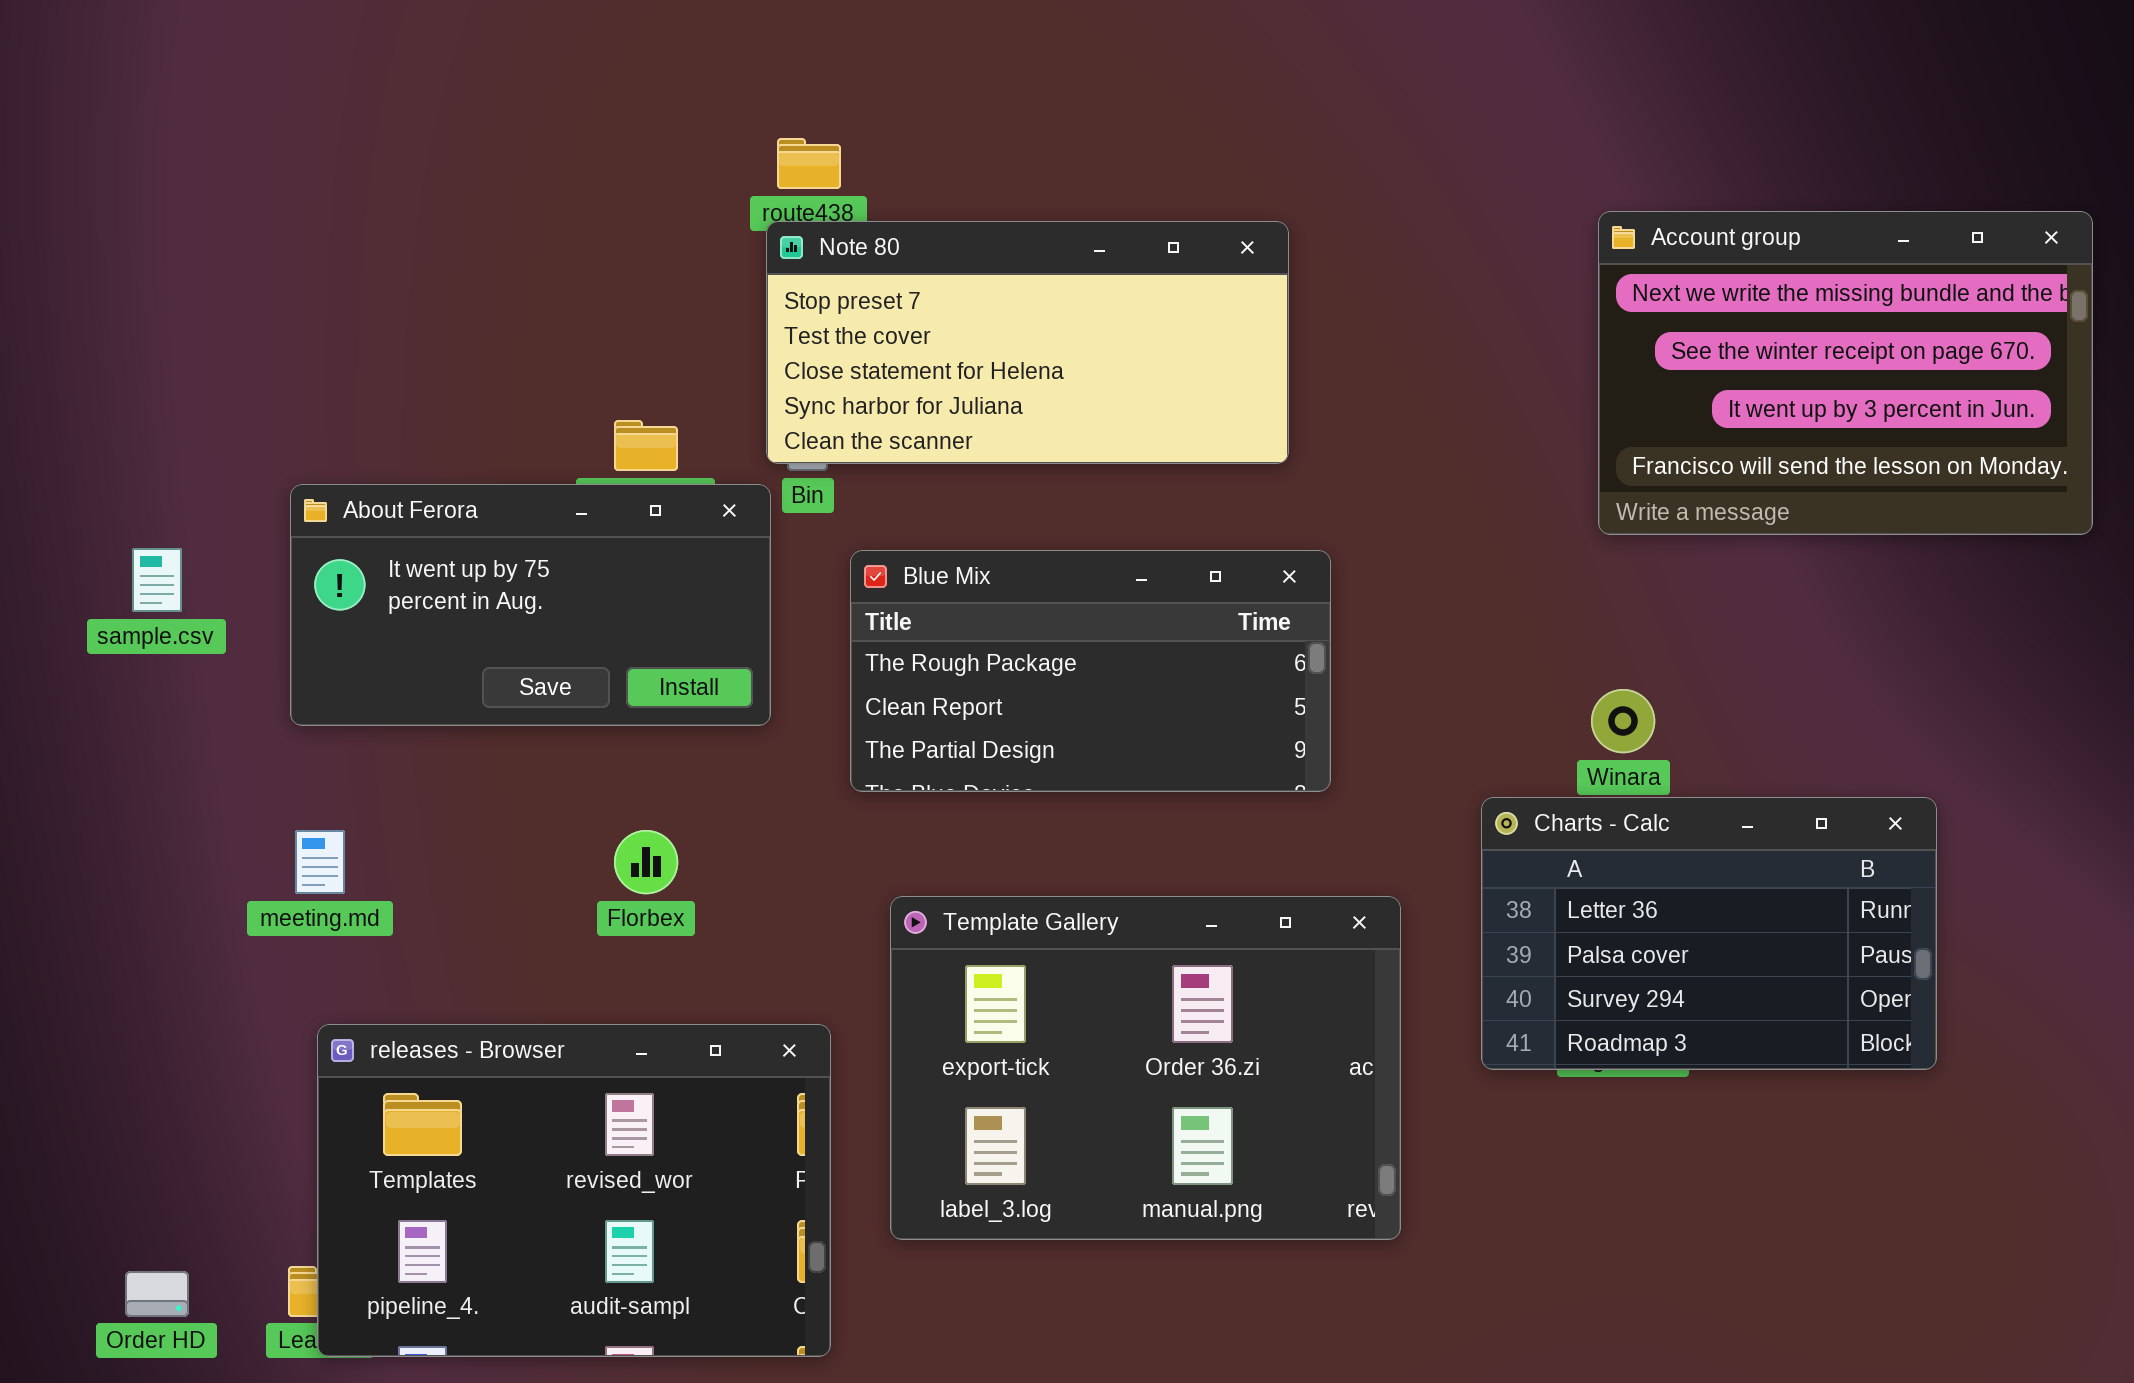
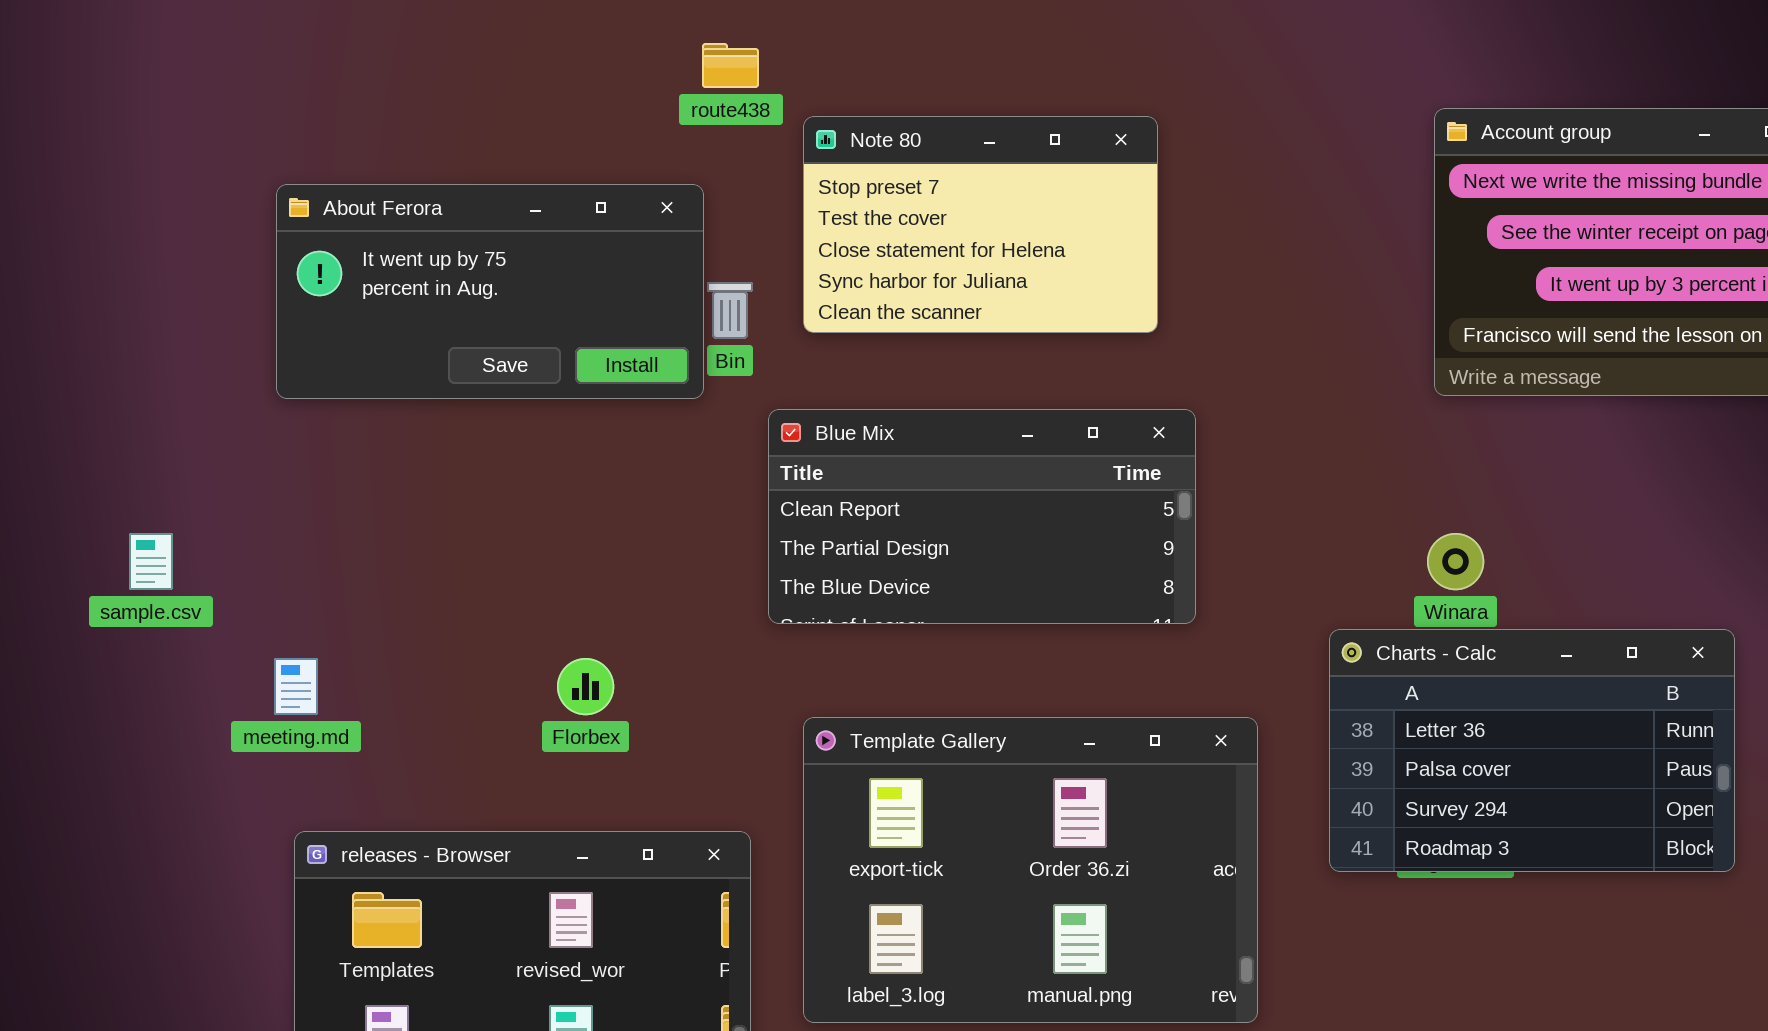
Note 80: [766,221,1289,464] -> [803,116,1158,333], resized
About Ferora: [290,484,771,726] -> [276,184,704,399], moved
sample.csv: [132,548,182,612] -> [129,533,173,590], moved
Blue Mix: [850,550,1331,792] -> [768,409,1196,624], scrolled down 1 row

